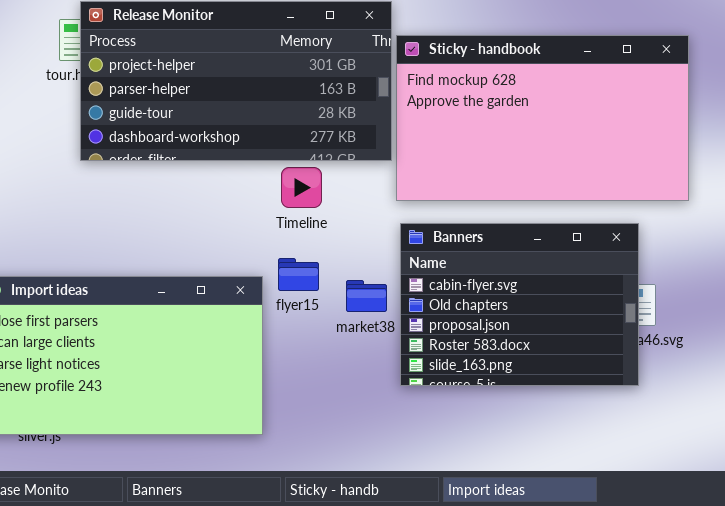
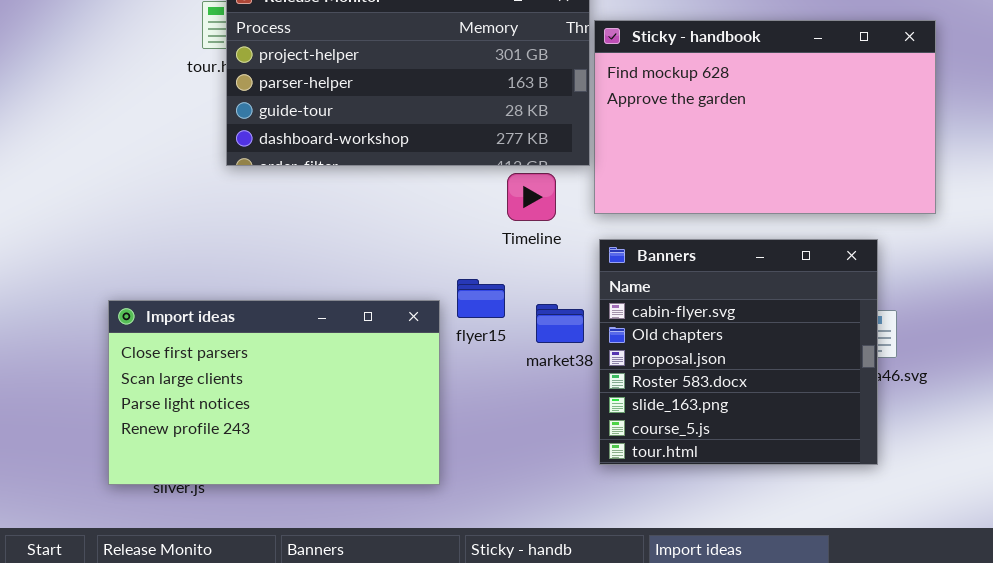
Timeline: [281,167,322,208] -> [507,173,556,221], moved
Banners: [400,223,639,386] -> [599,239,878,465], resized

